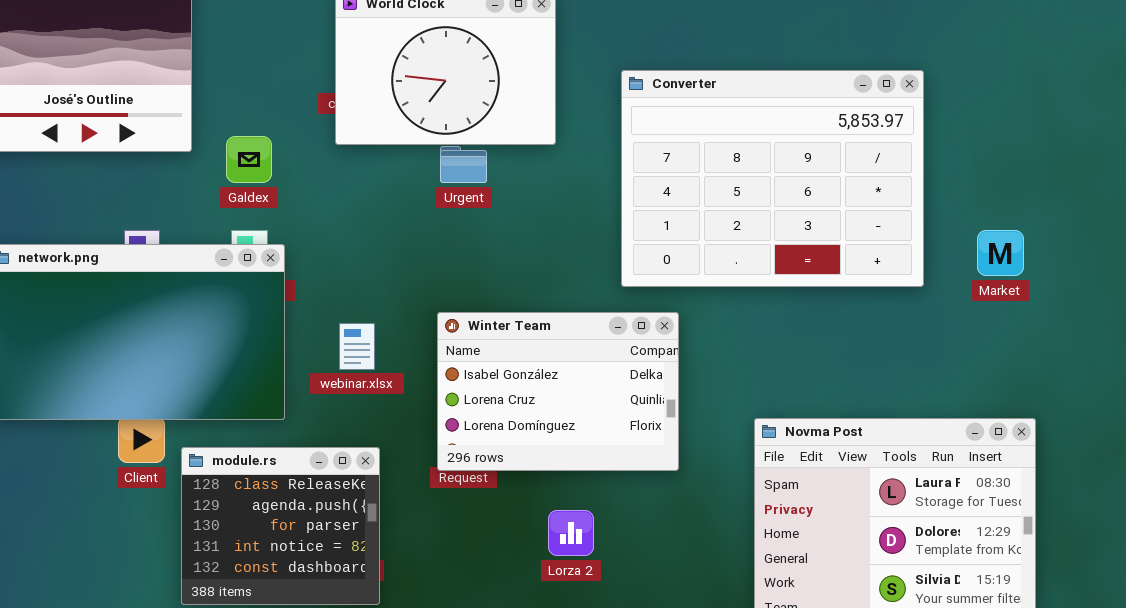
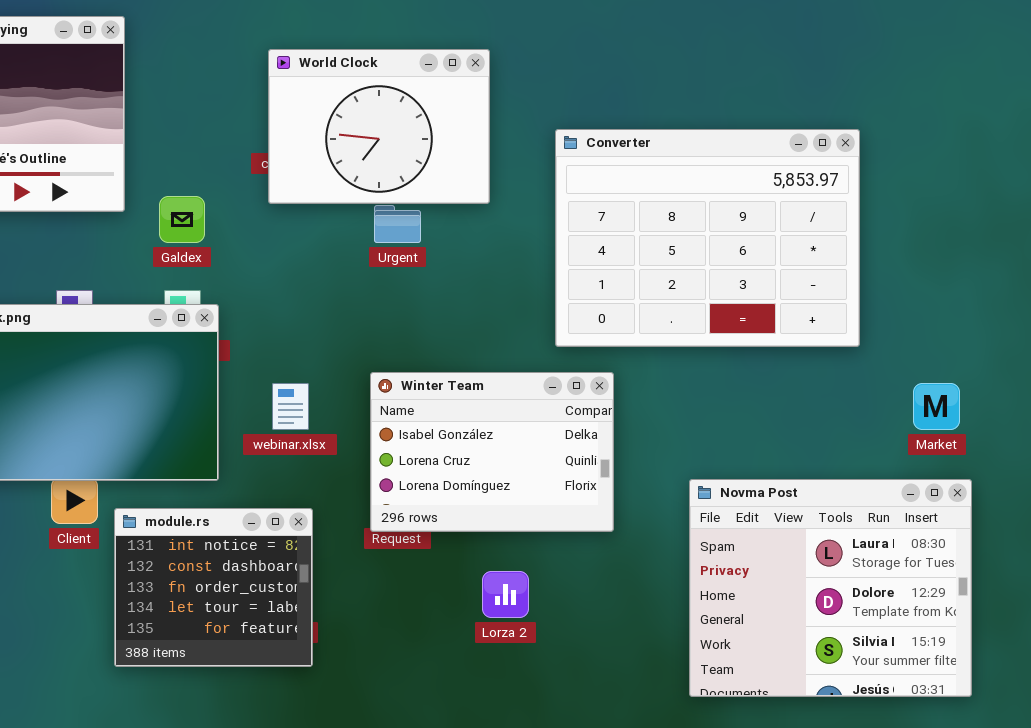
Market: [977,230,1024,276] -> [913,383,960,430], moved
module.rs: [181,447,380,605] -> [114,508,313,667], scrolled down 3 rows

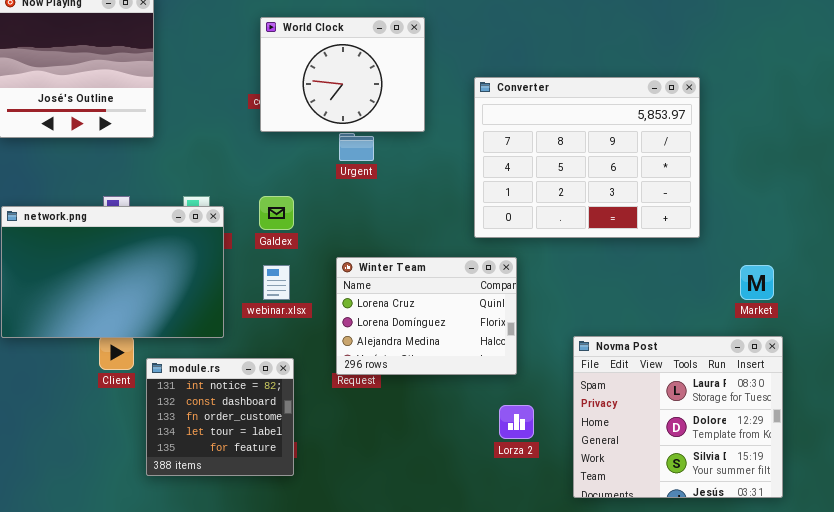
Galdex: [159,196,205,243] -> [259,196,294,230], moved
Winter Team: [370,372,614,532] -> [336,257,517,375], scrolled down 1 row
Lorza 2: [482,571,529,618] -> [499,405,534,439], moved

